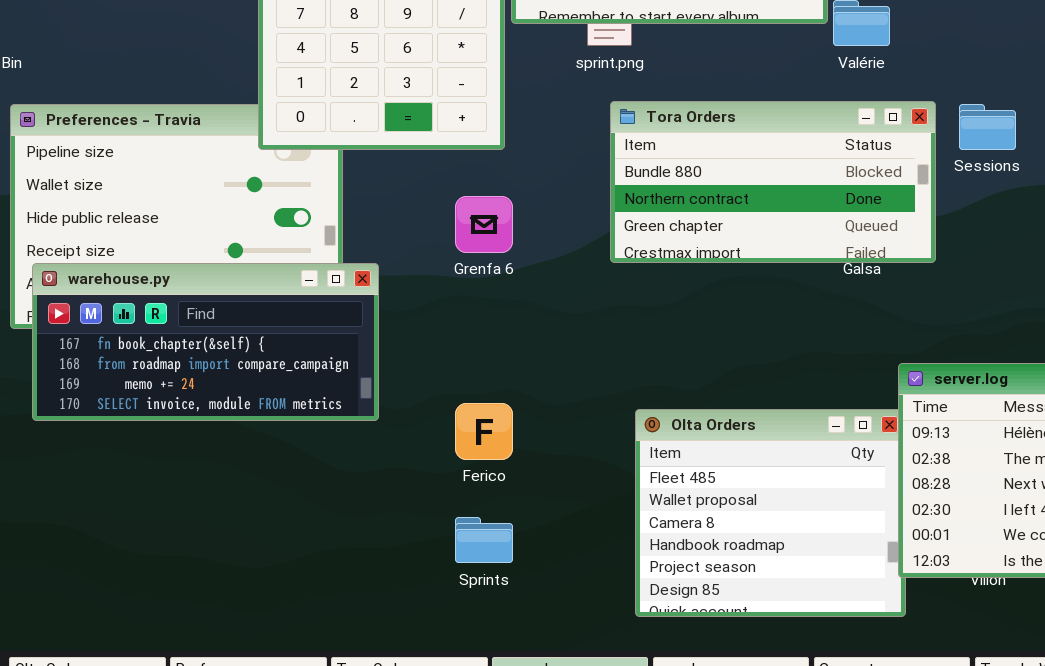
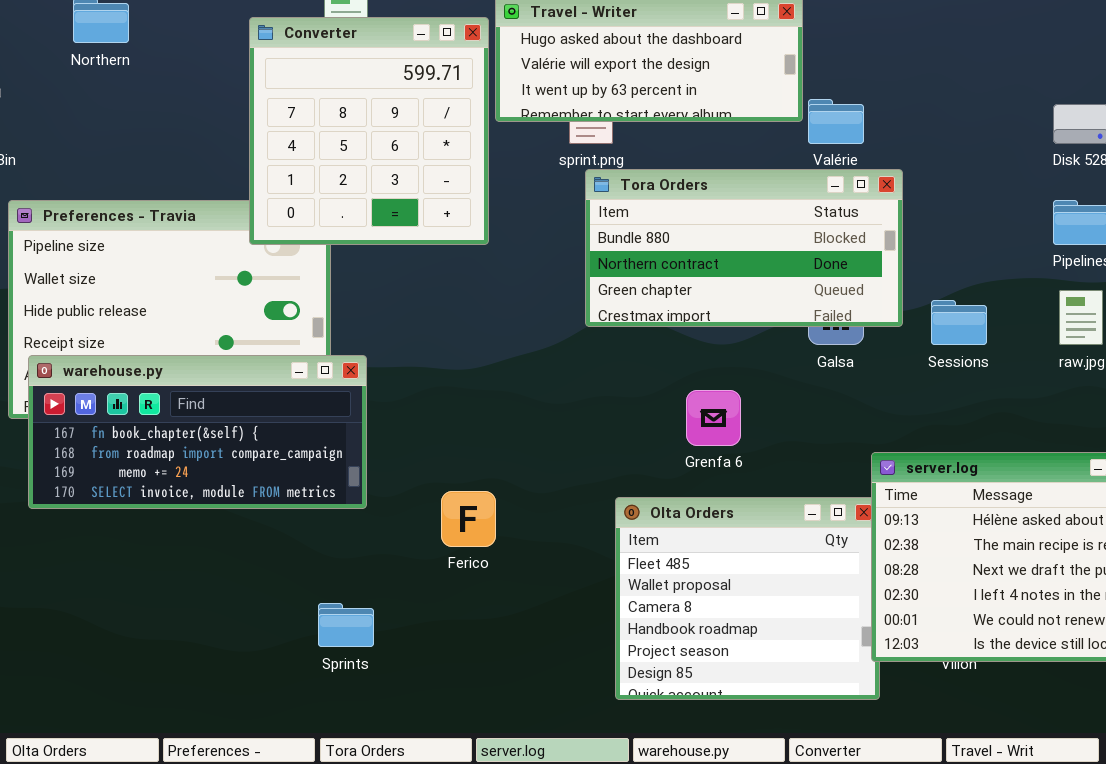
Tora Orders: [610,101,936,263] -> [585,169,903,327], moved
Sessions: [959,104,1016,150] -> [931,300,987,345], moved
Grenfa 6: [455,196,513,253] -> [686,390,741,446], moved
Sprints: [455,517,513,563] -> [318,603,374,647], moved

